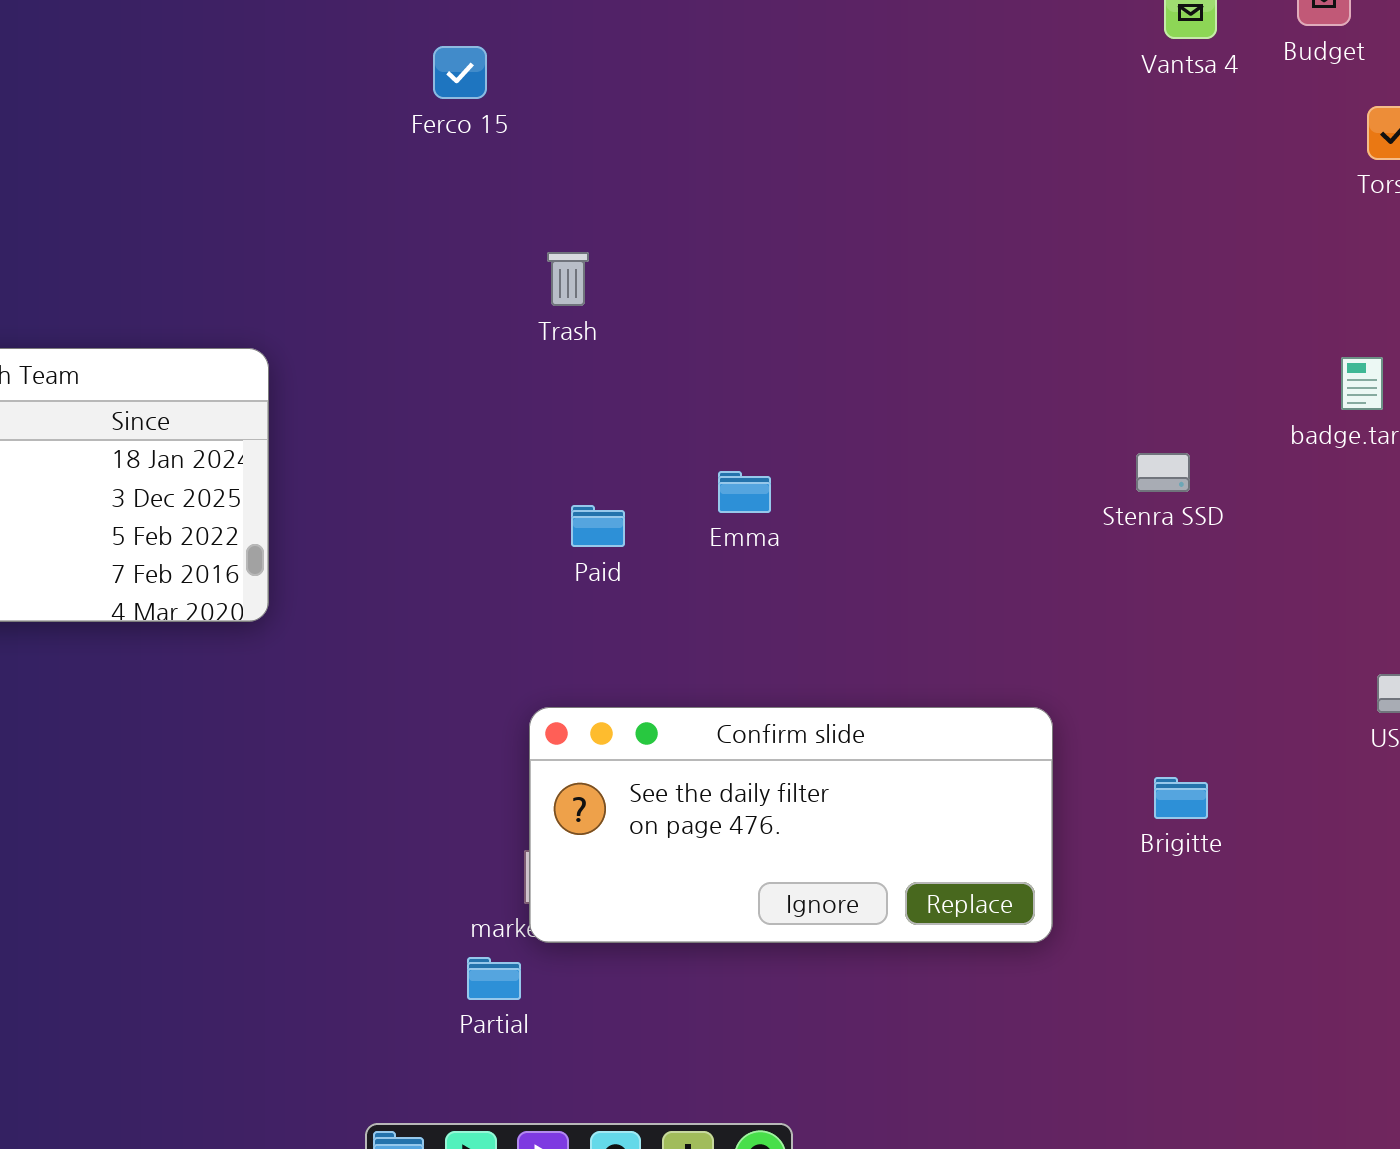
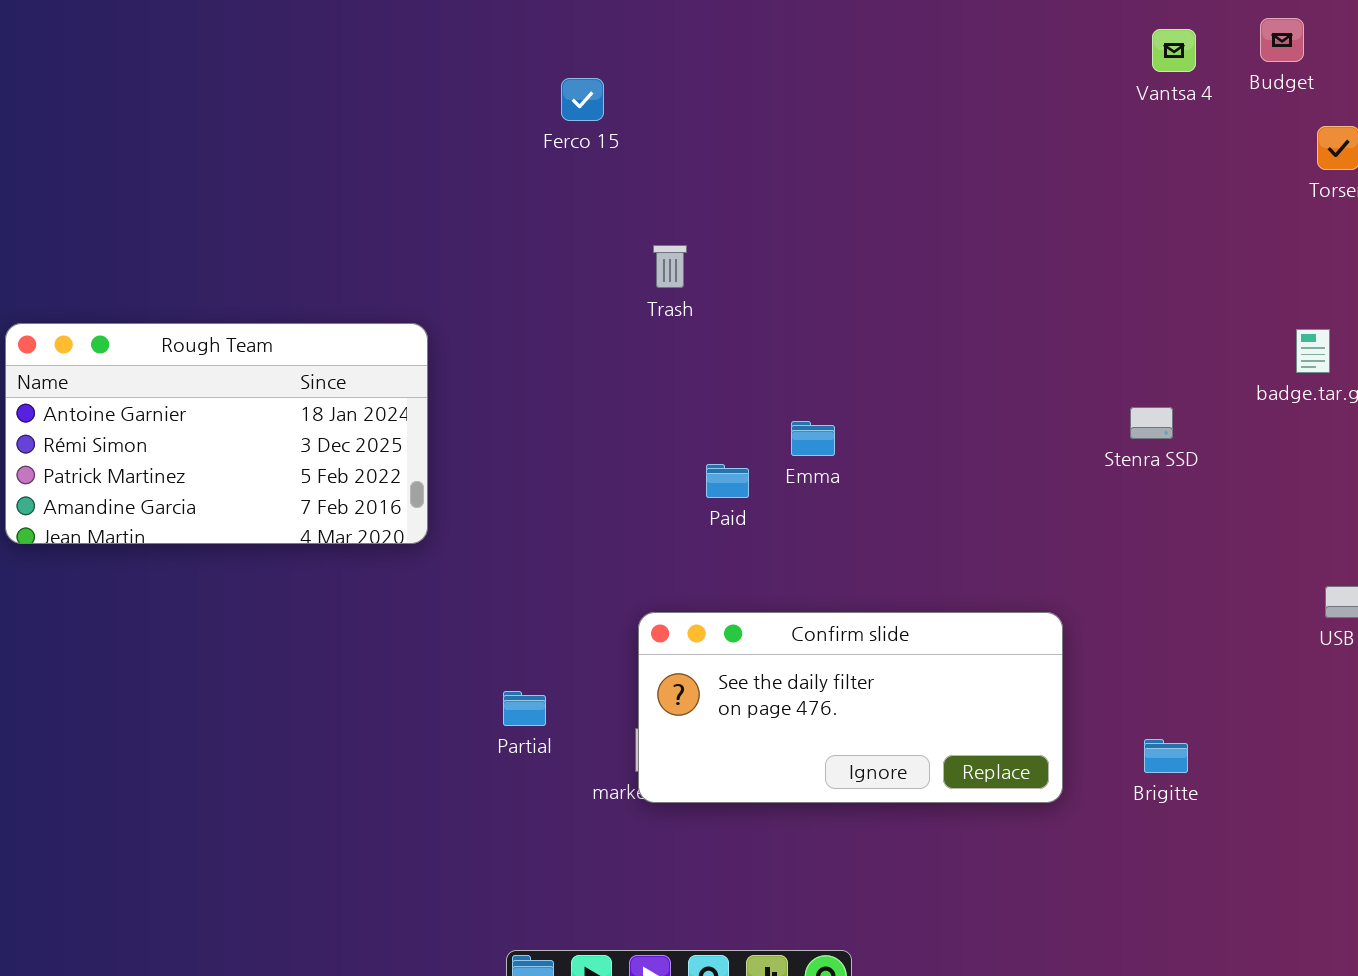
Paid: [571,505,625,547] -> [706,464,749,498], moved
Brigitte: [1154,777,1208,819] -> [1144,739,1188,773], moved
Partial: [467,957,521,1000] -> [503,691,546,726], moved

